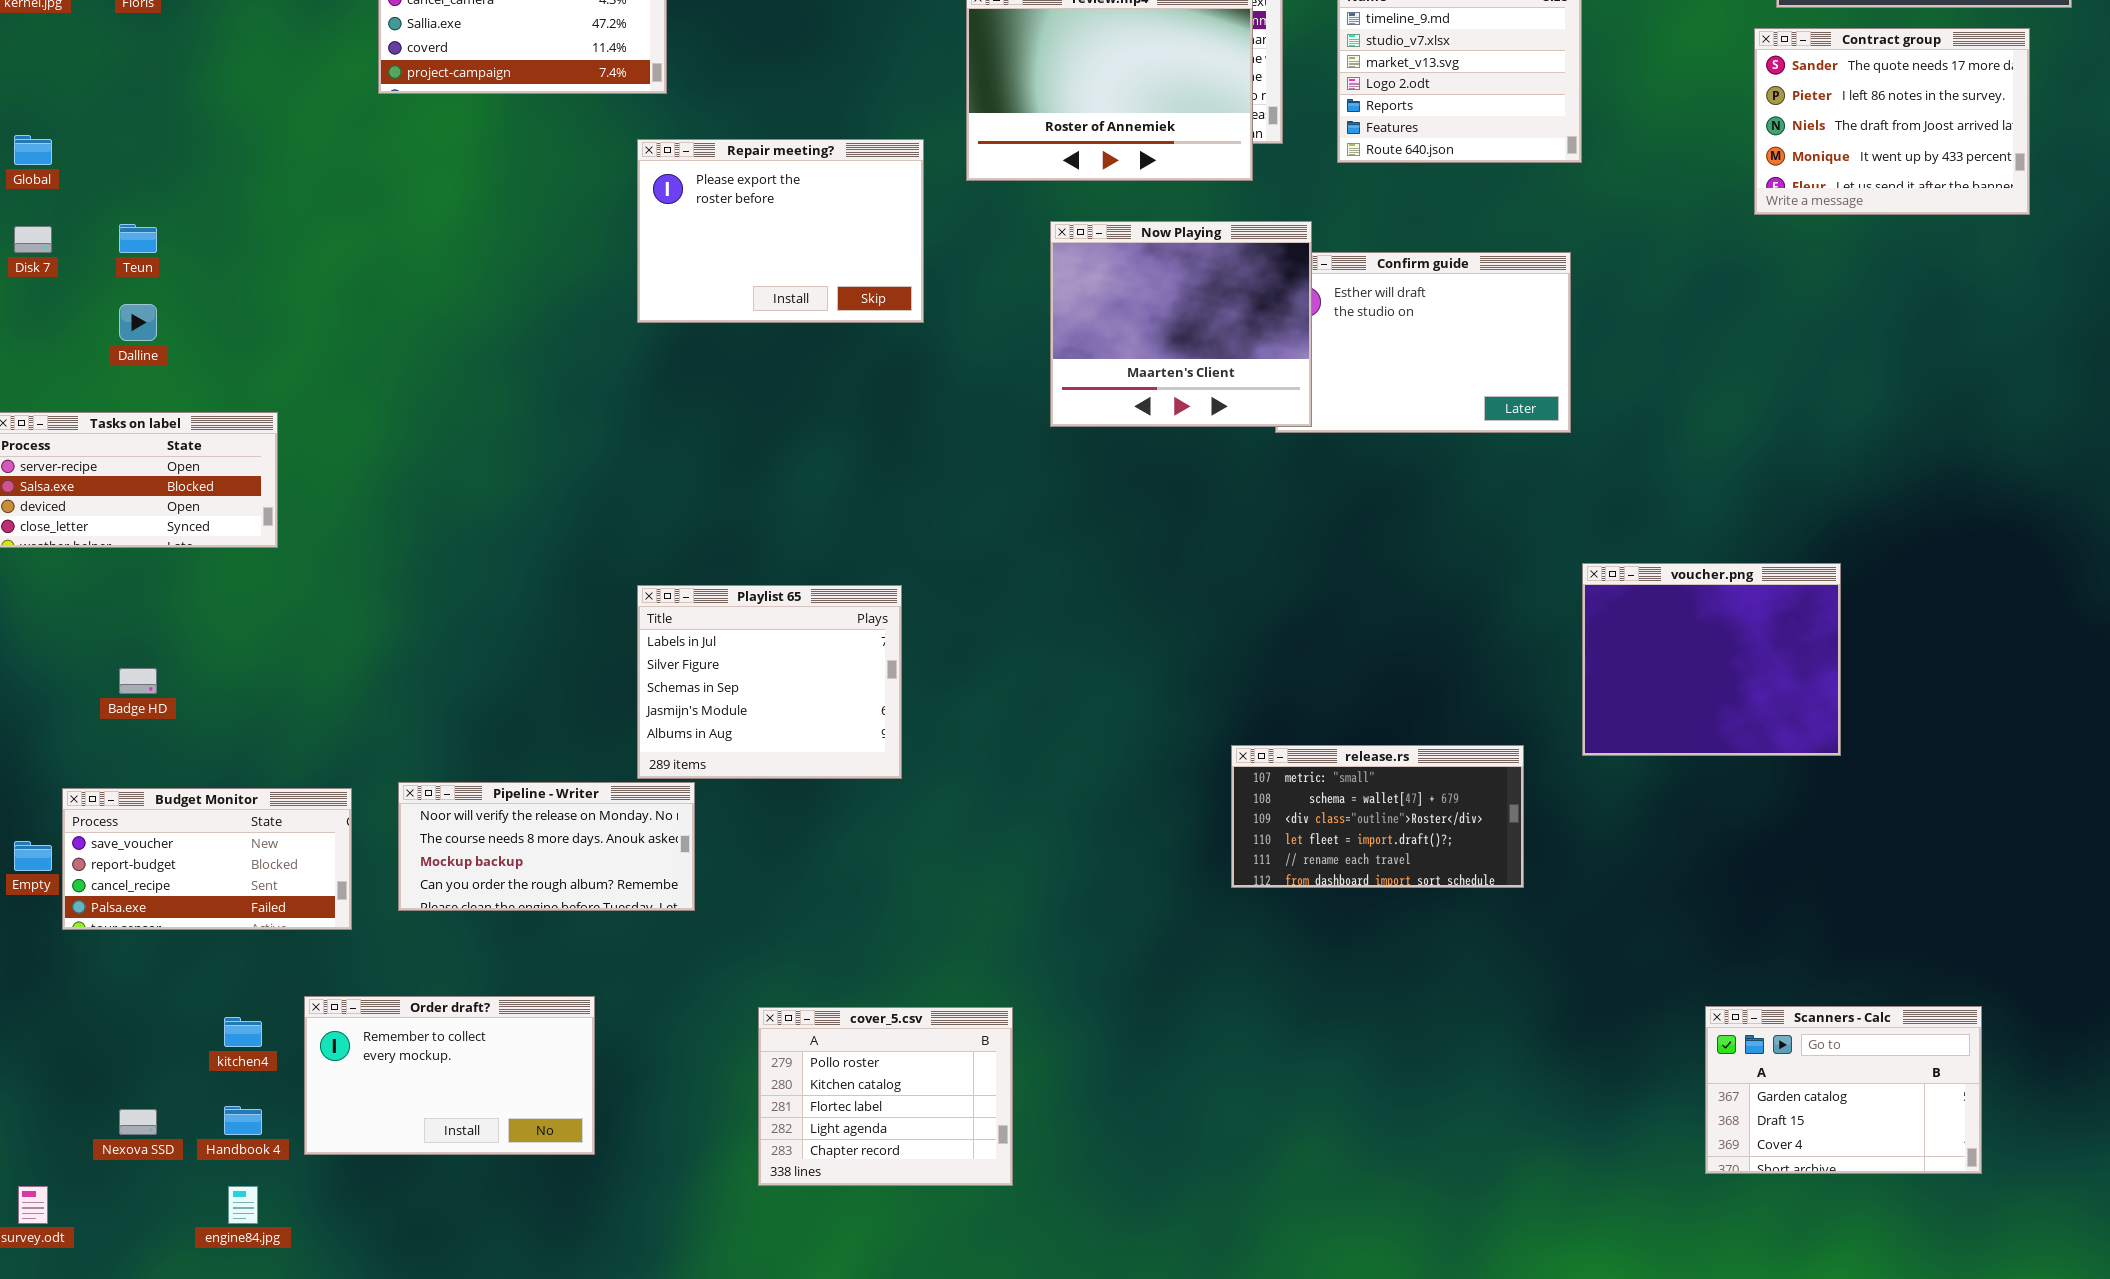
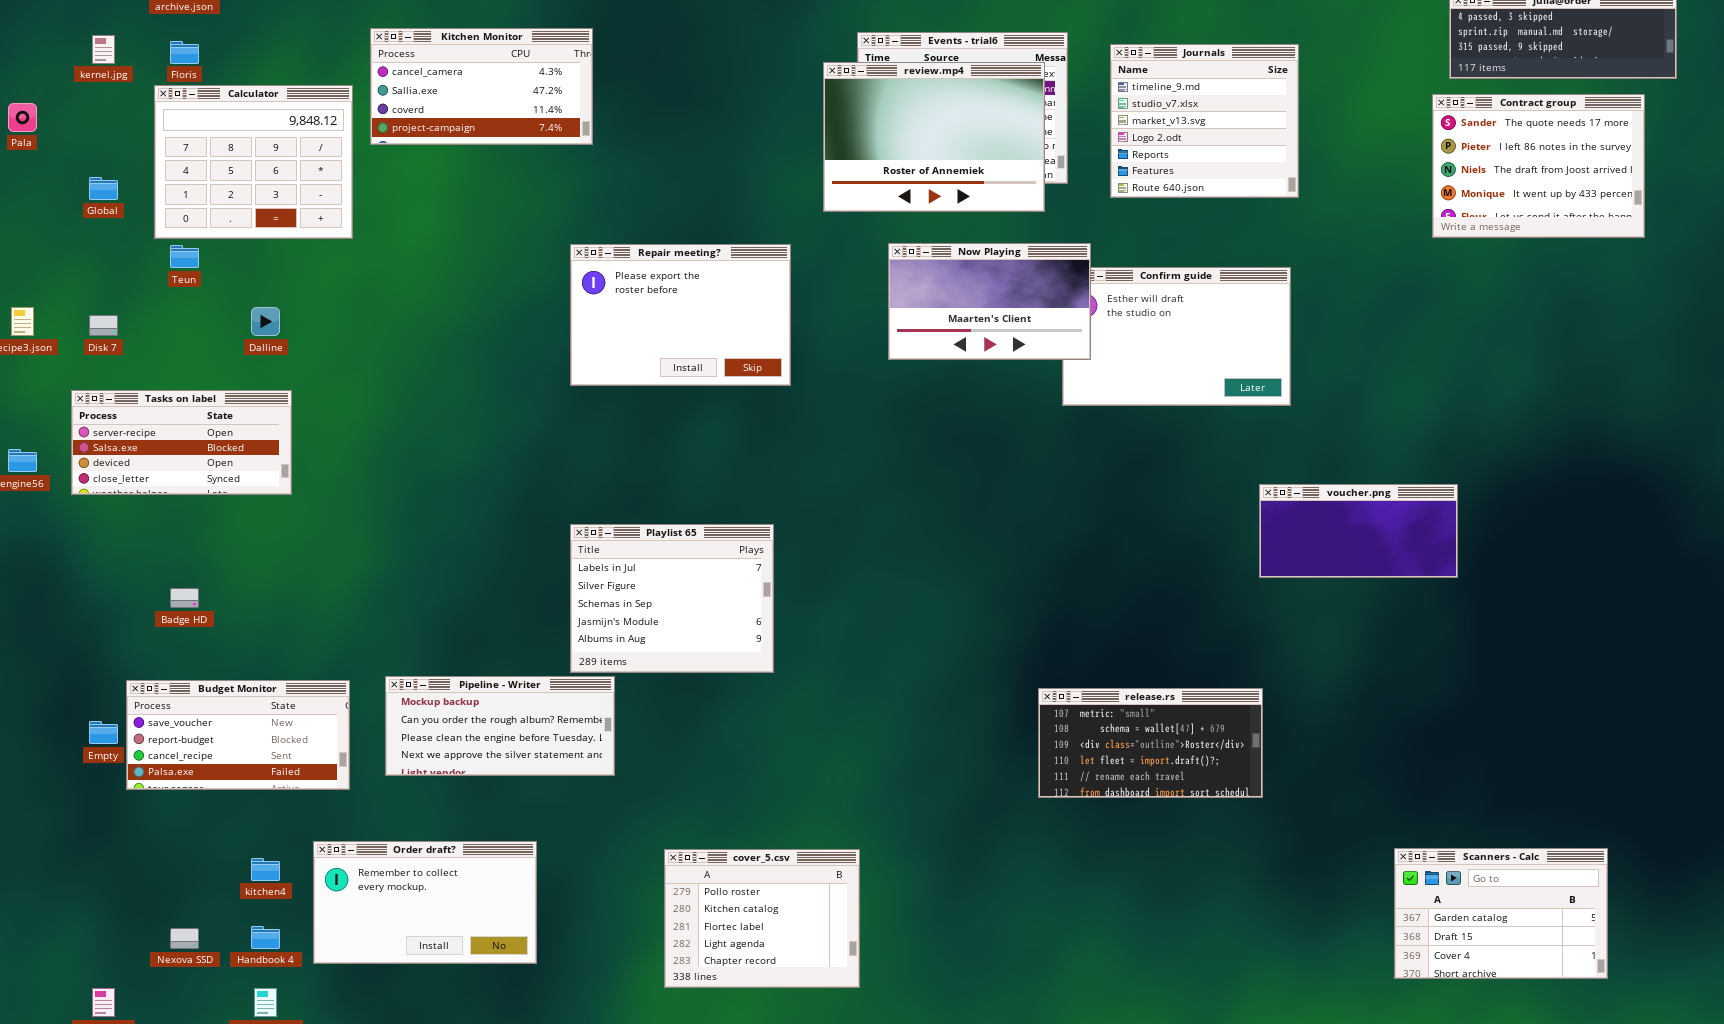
Calculator: none -> [154,85,353,239], opened
Repair meeting?: [637,139,924,323] -> [570,244,791,386], moved
Now Playing: [1050,221,1312,427] -> [888,243,1091,360], resized
Disk 7: [14,226,52,253] -> [89,315,118,336], moved
Dalline: [119,304,157,341] -> [251,307,280,336], moved
voucher.png: [1582,563,1841,756] -> [1259,484,1458,578], moved, resized
release.rs: [1231,745,1524,888] -> [1038,688,1263,798], moved
Pipeline - Writer: [398,782,695,911] -> [385,676,615,776], scrolled down 2 rows

